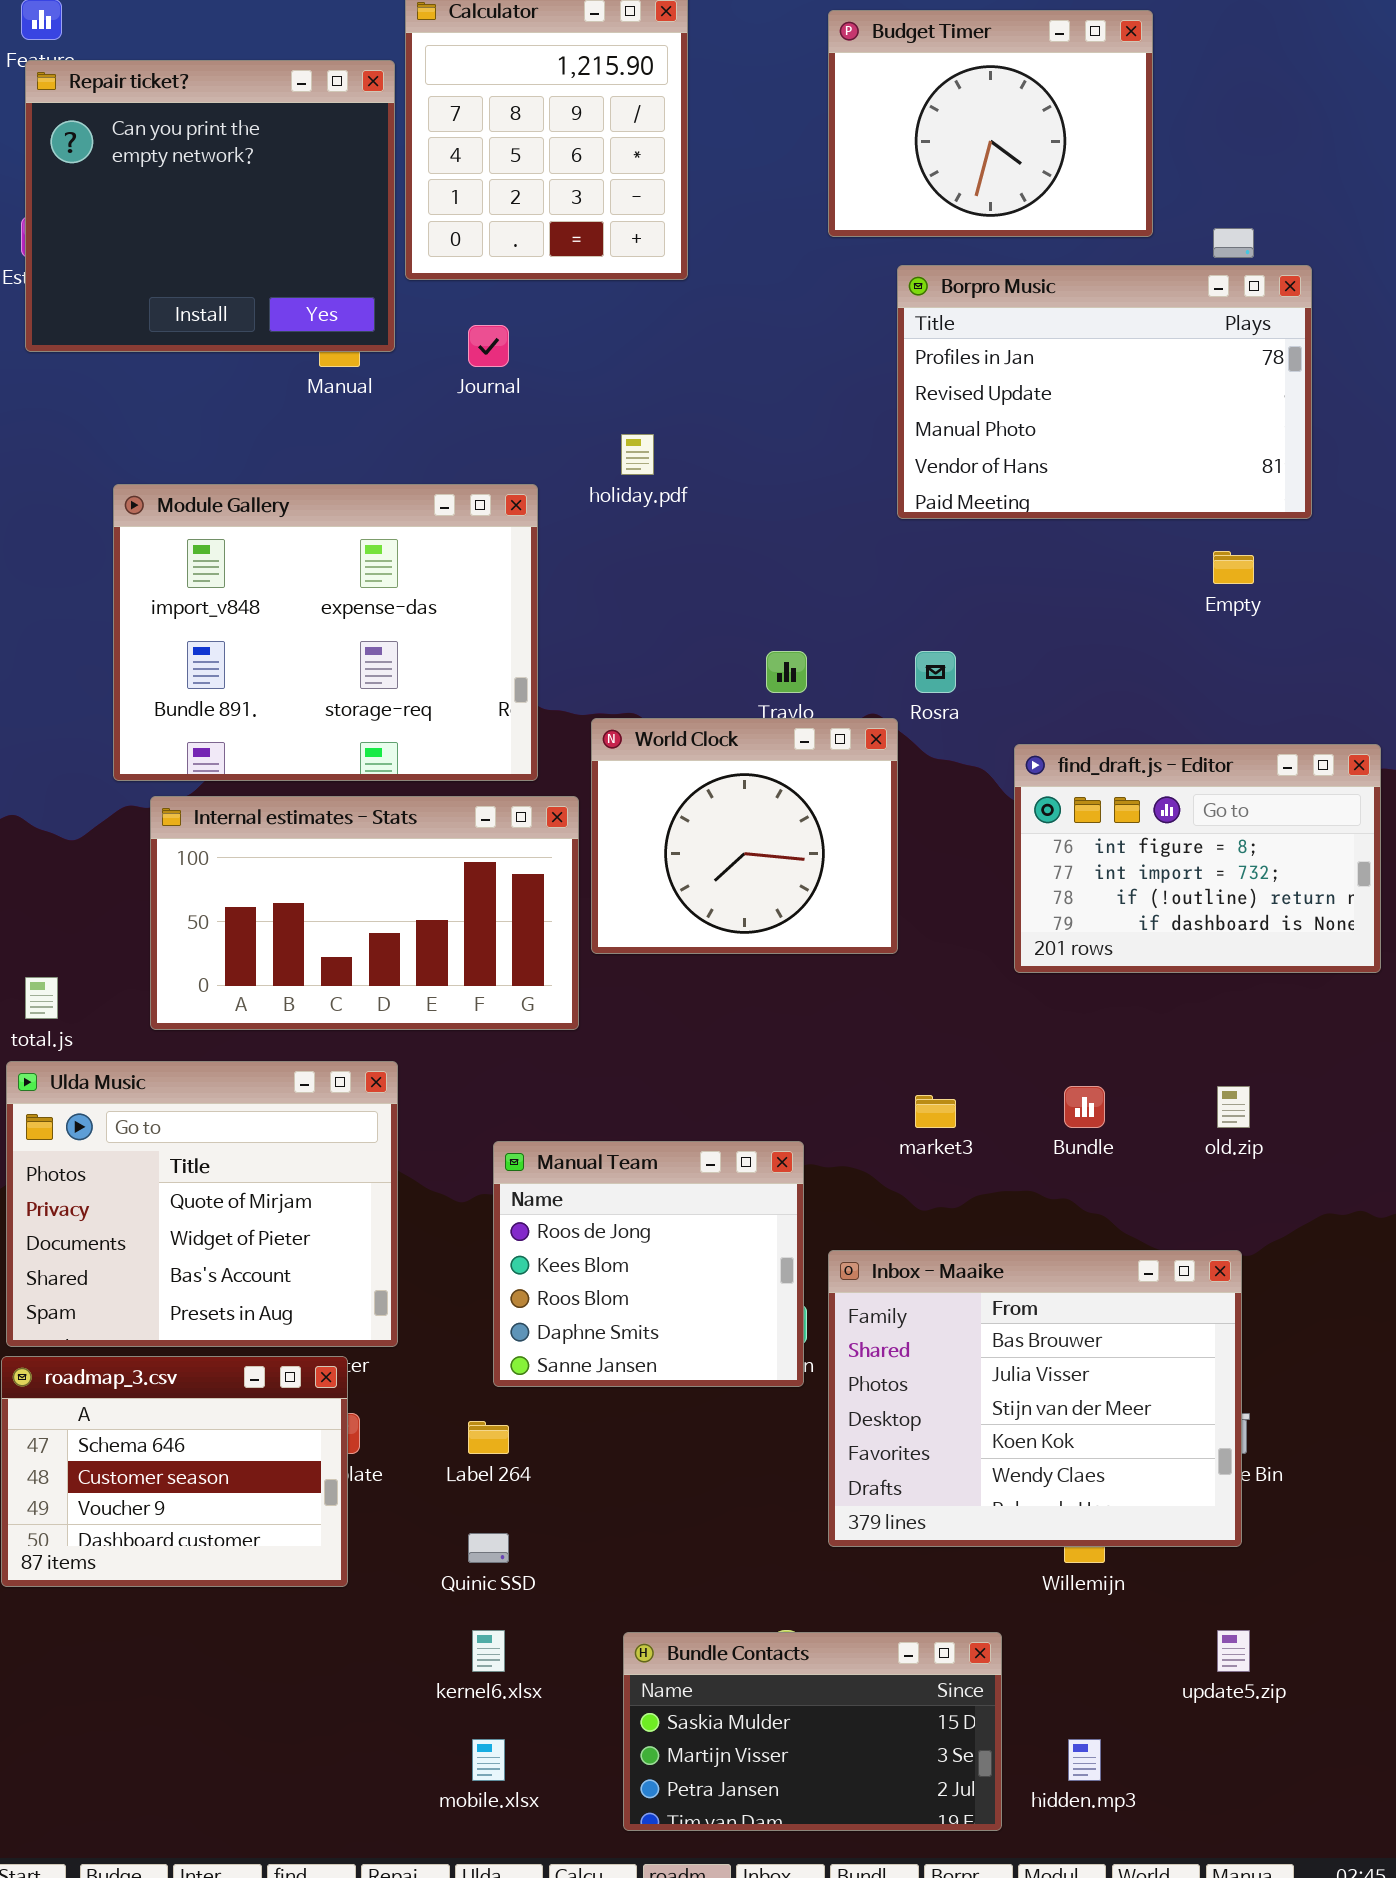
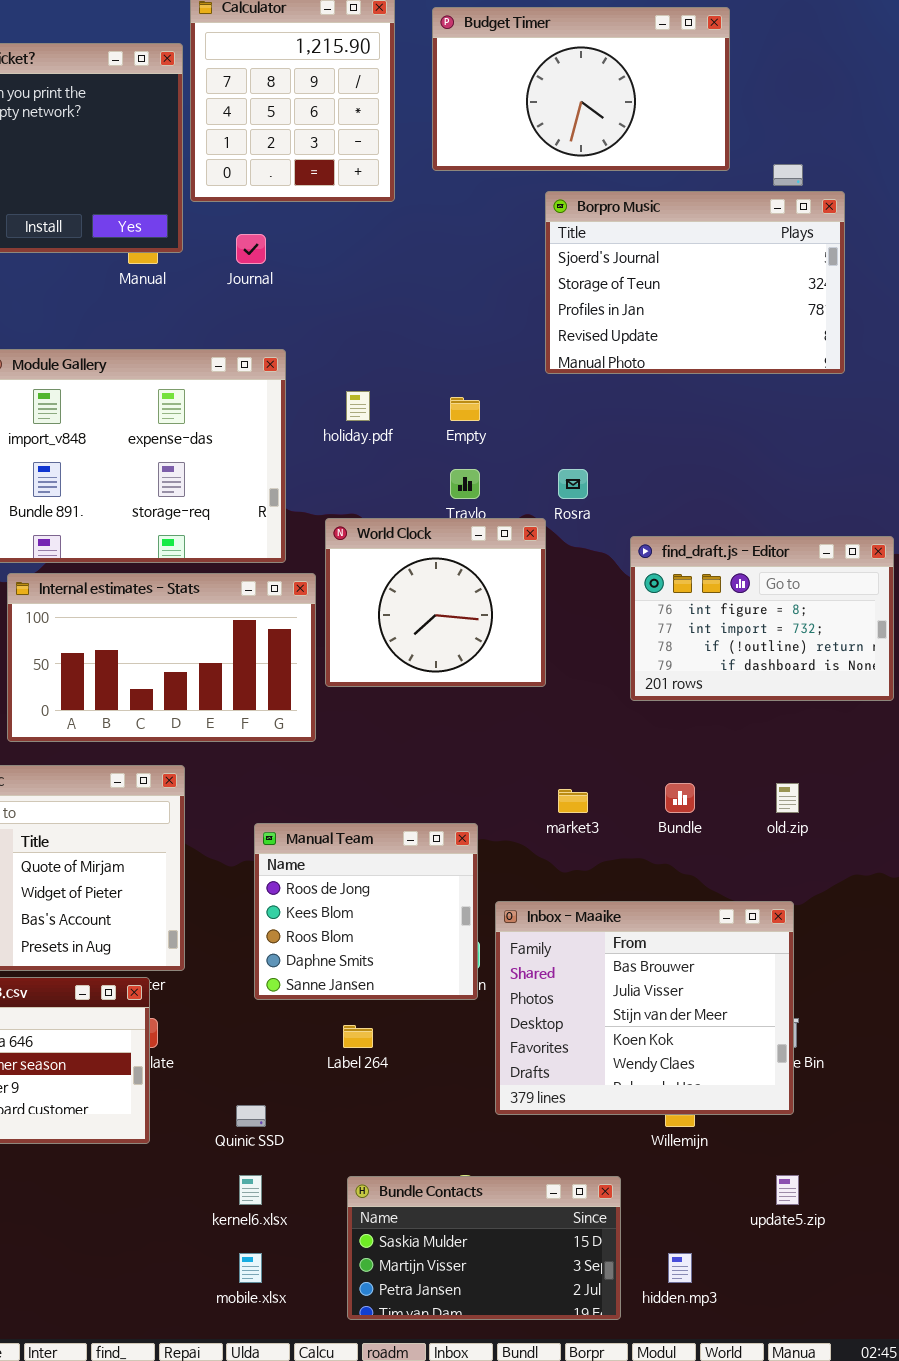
Budget Timer: [828,10,1153,237] -> [432,7,730,171], resized
Borpro Music: [897,265,1312,519] -> [545,191,845,374], scrolled up 2 rows
holiday.pdf: [621,434,654,475] -> [346,391,370,421], moved
Empty: [1213,551,1254,584] -> [450,397,480,421], moved
Label 264: [468,1421,509,1454] -> [343,1025,373,1048], moved

